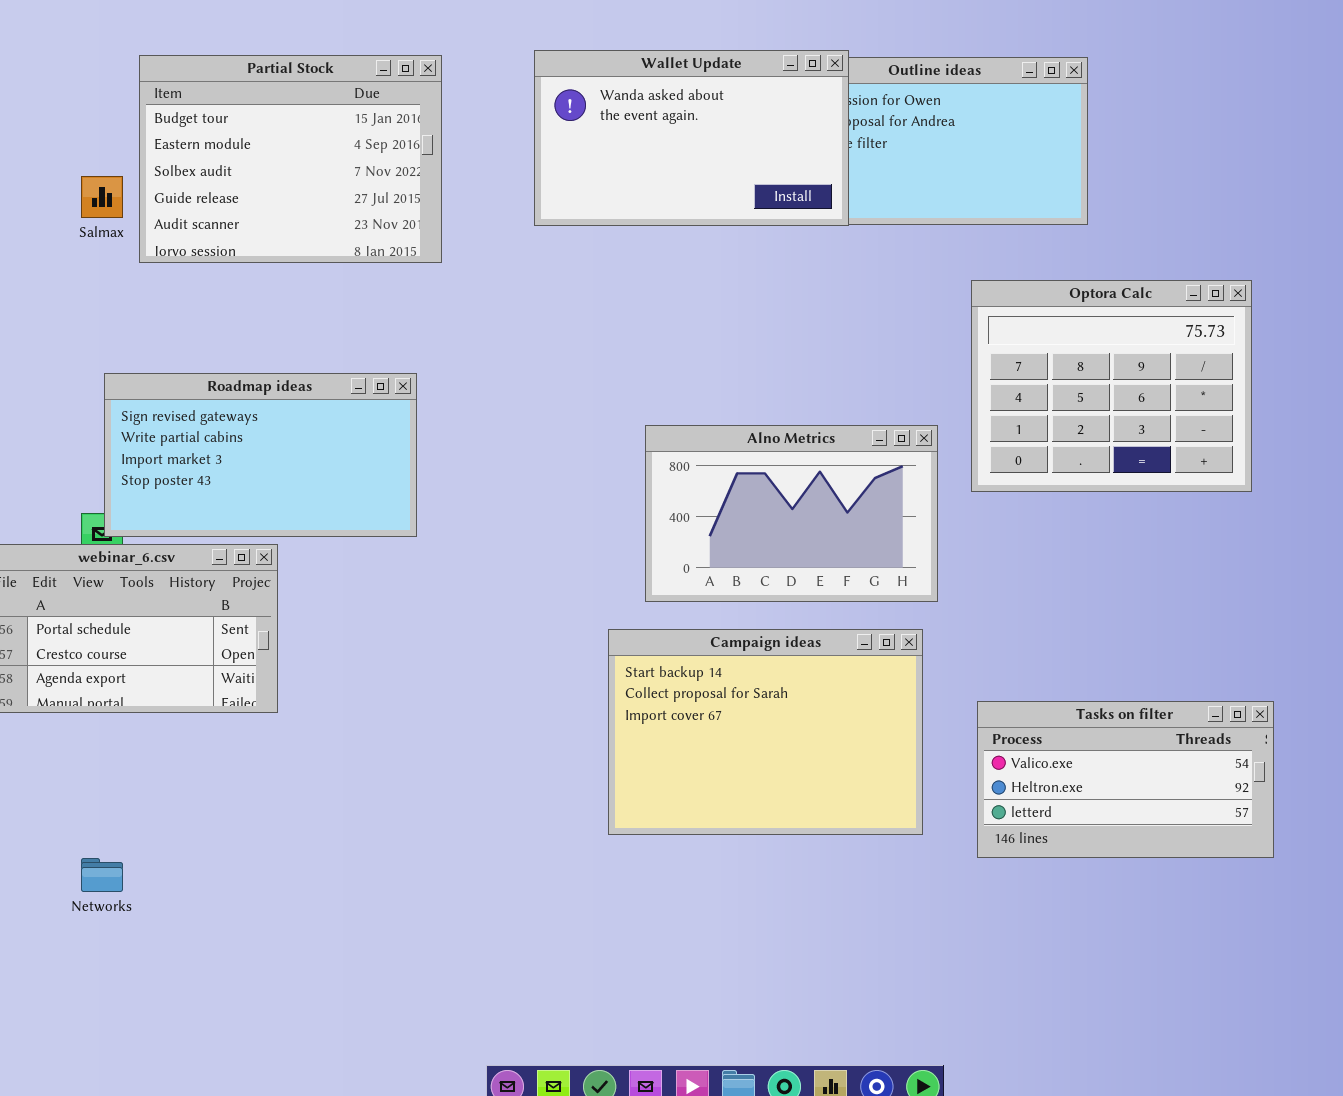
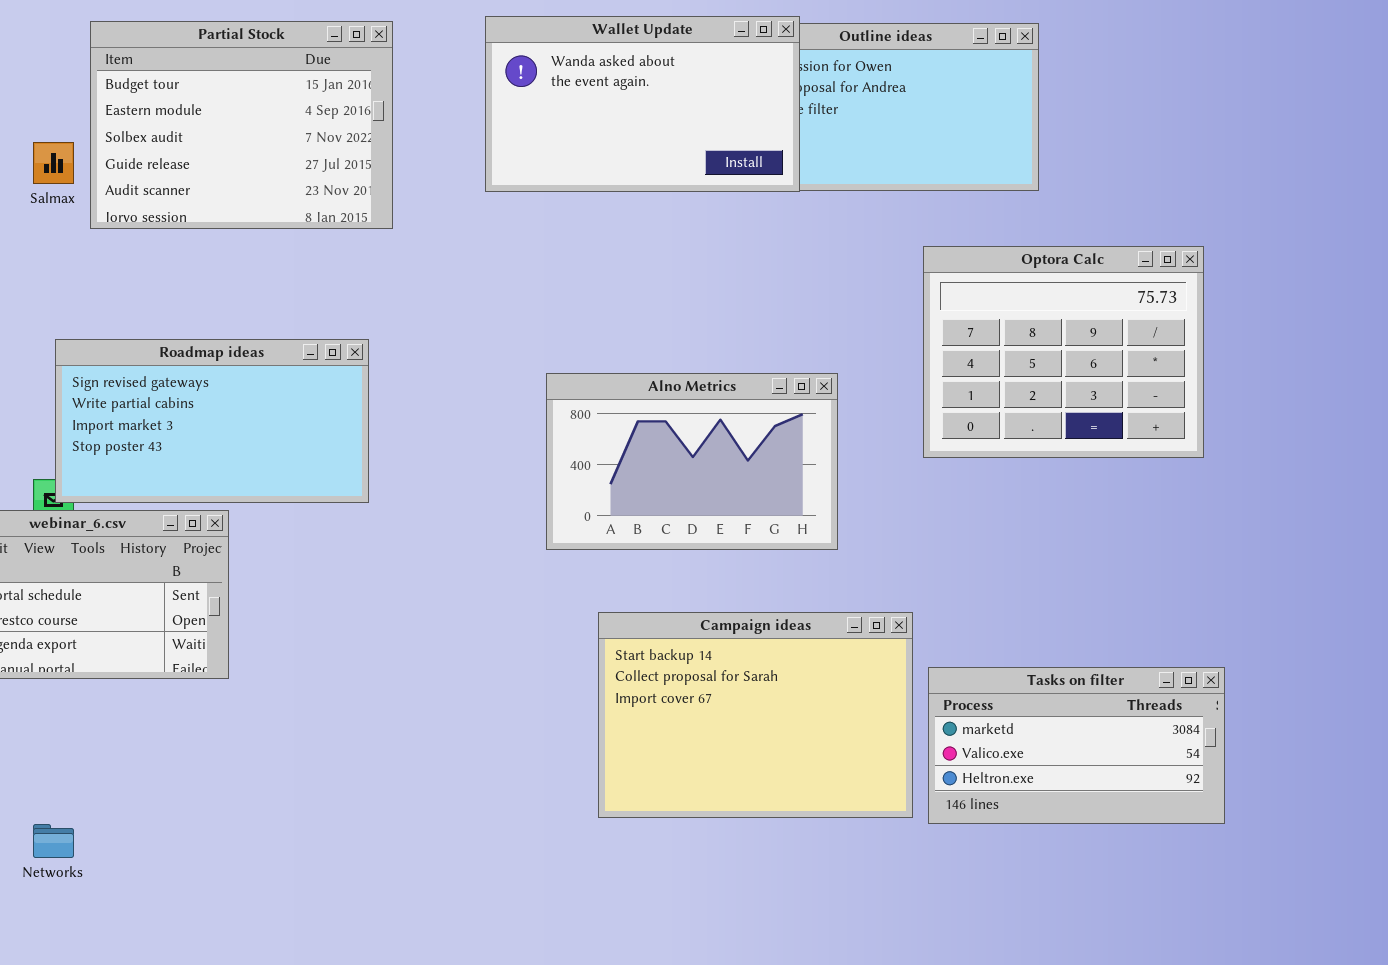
Alno Metrics: [645,425,938,602] -> [546,373,838,550], moved
Campaign ideas: [608,629,923,835] -> [598,612,913,818], moved
Tasks on filter: [977,701,1274,858] -> [928,667,1225,824], scrolled up 1 row

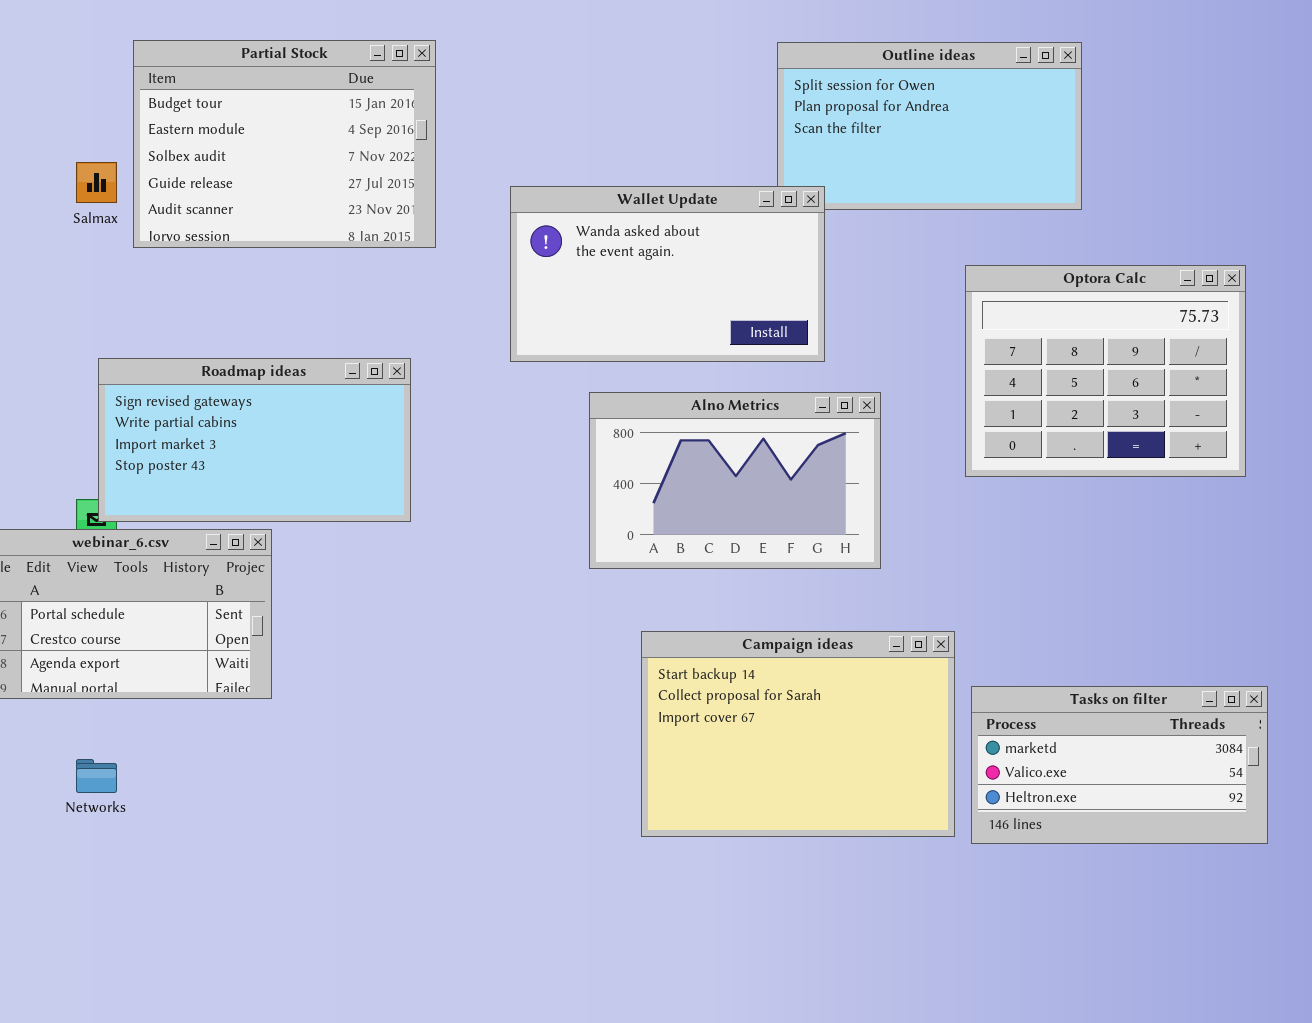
Wallet Update: [485,16,800,192] -> [510,186,825,362], moved
Networks: [33,824,74,858] -> [76,759,117,793], moved

